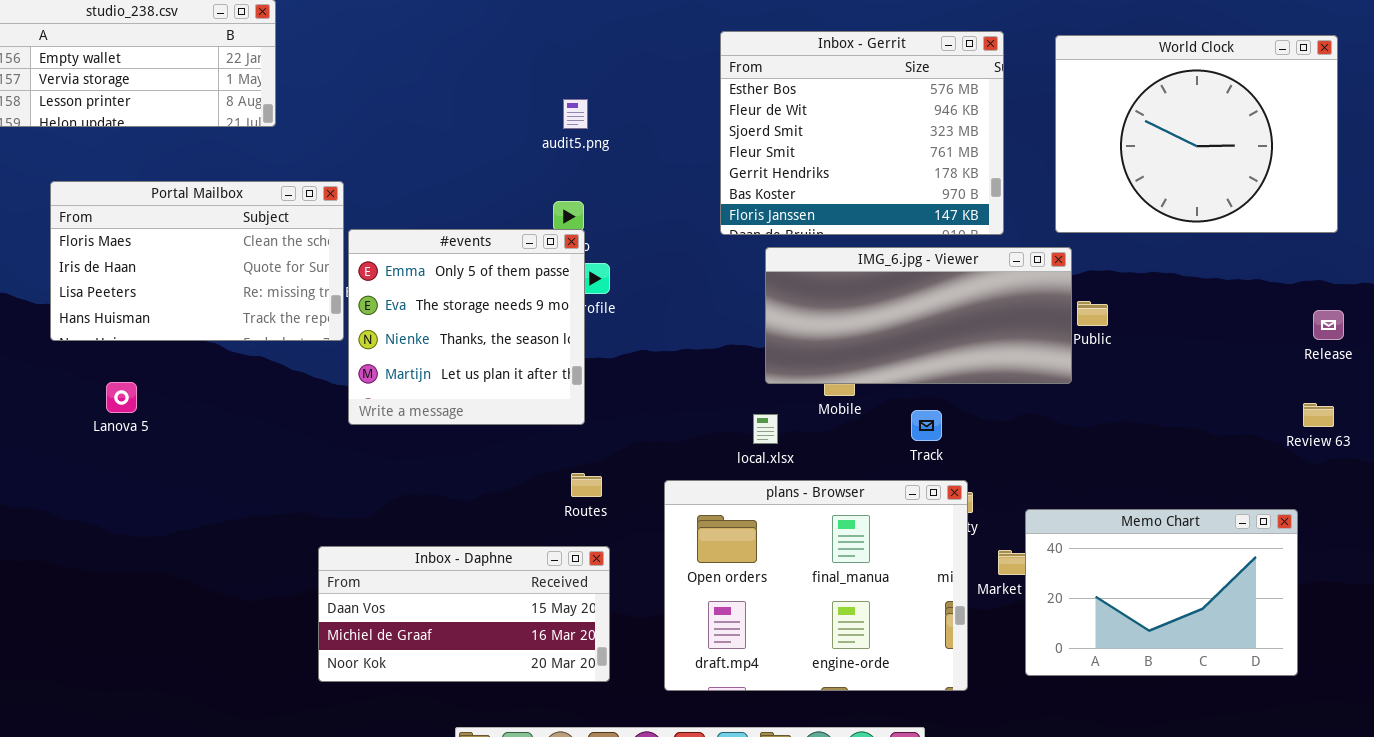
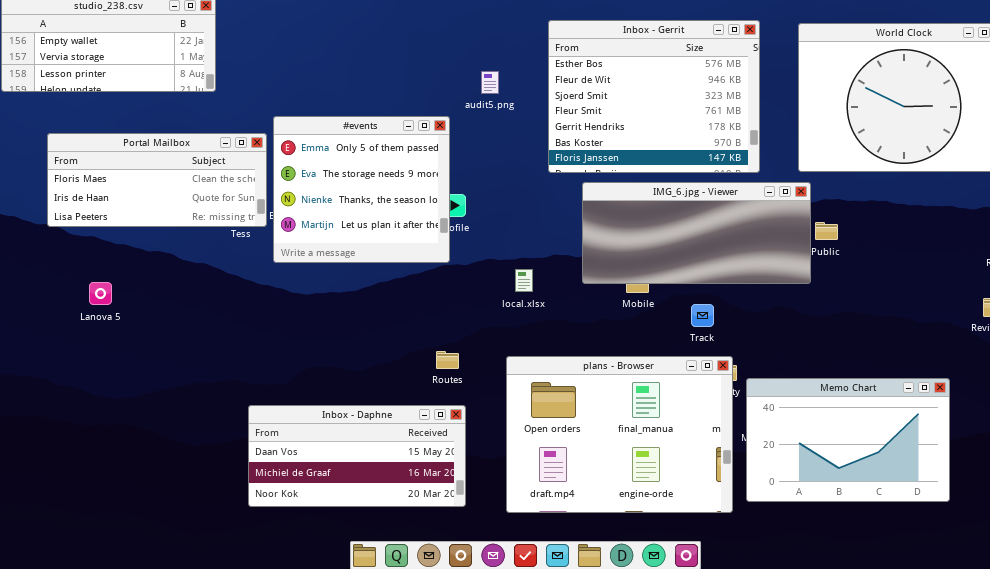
audit5.png: [563,99,588,129] -> [481,71,499,94], moved
Portal Mailbox: [50,181,344,341] -> [47,133,267,227], resized
#events: [348,229,585,425] -> [273,116,450,263], moved
local.xlsx: [753,414,778,444] -> [515,269,533,292], moved
Memo Chart: [1025,509,1298,676] -> [746,378,950,502], moved

